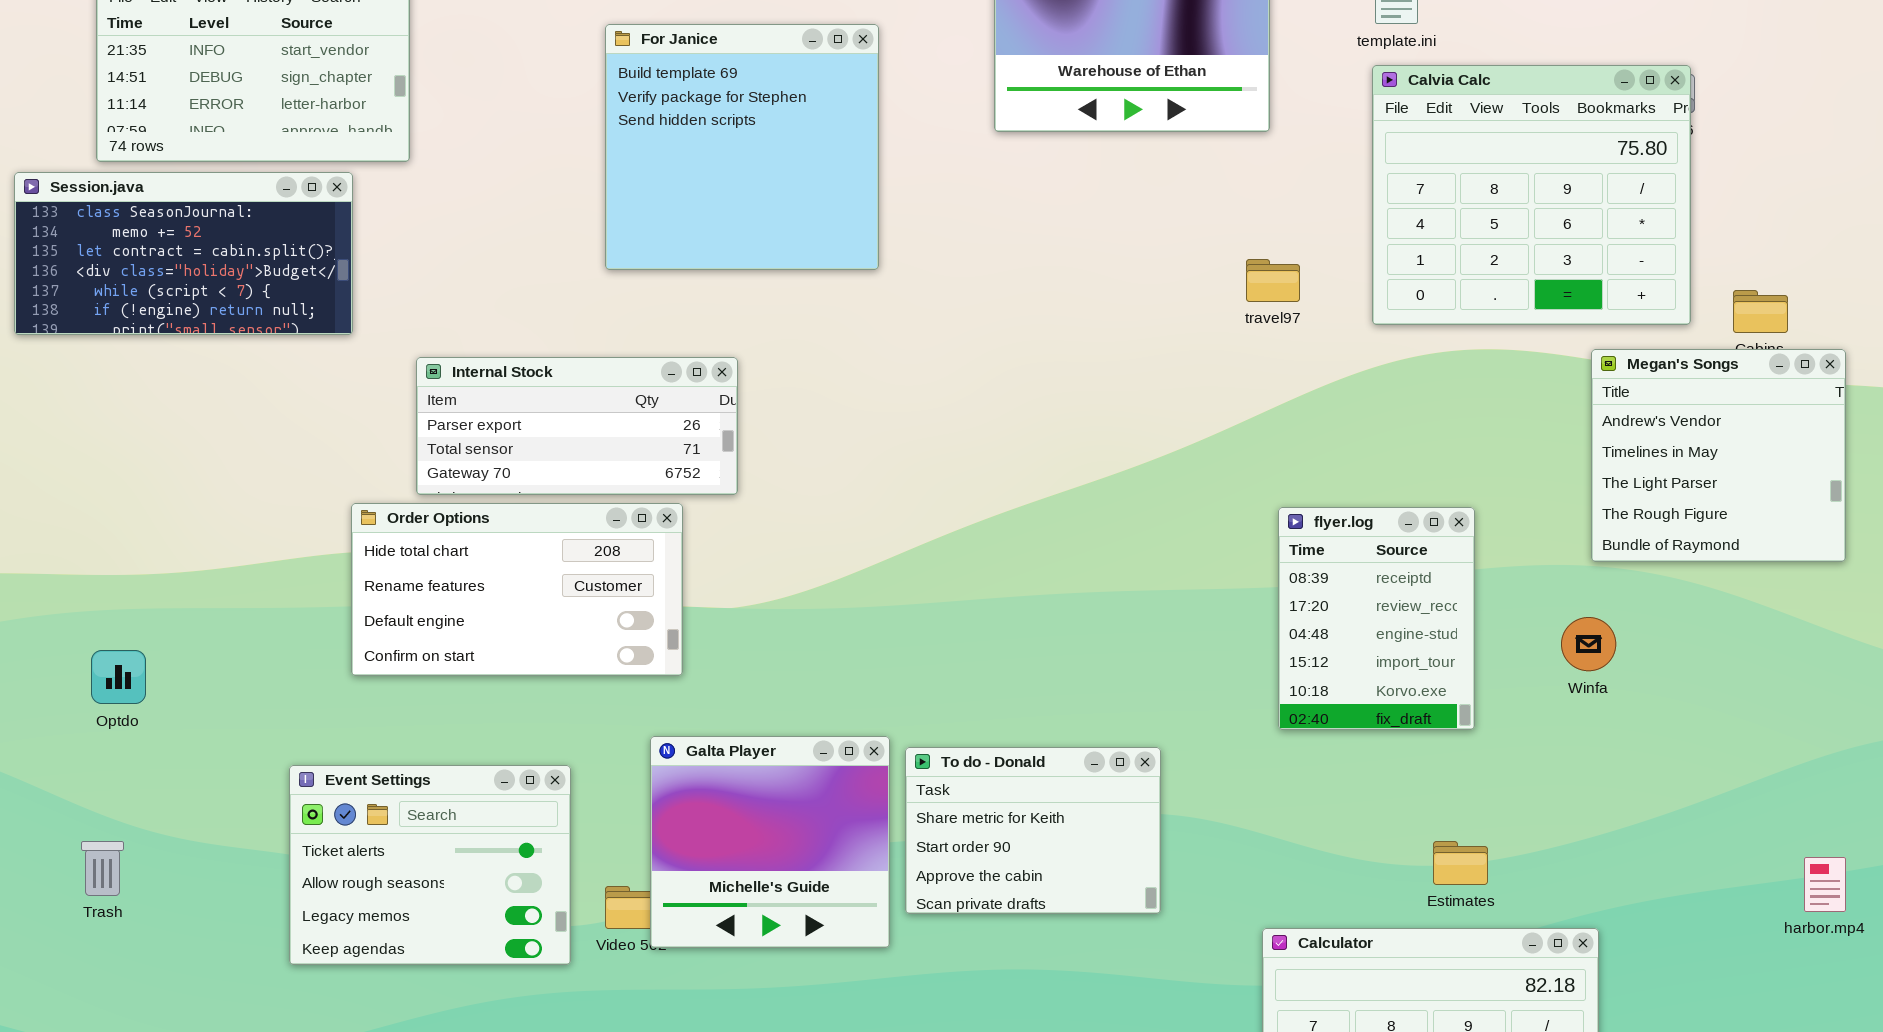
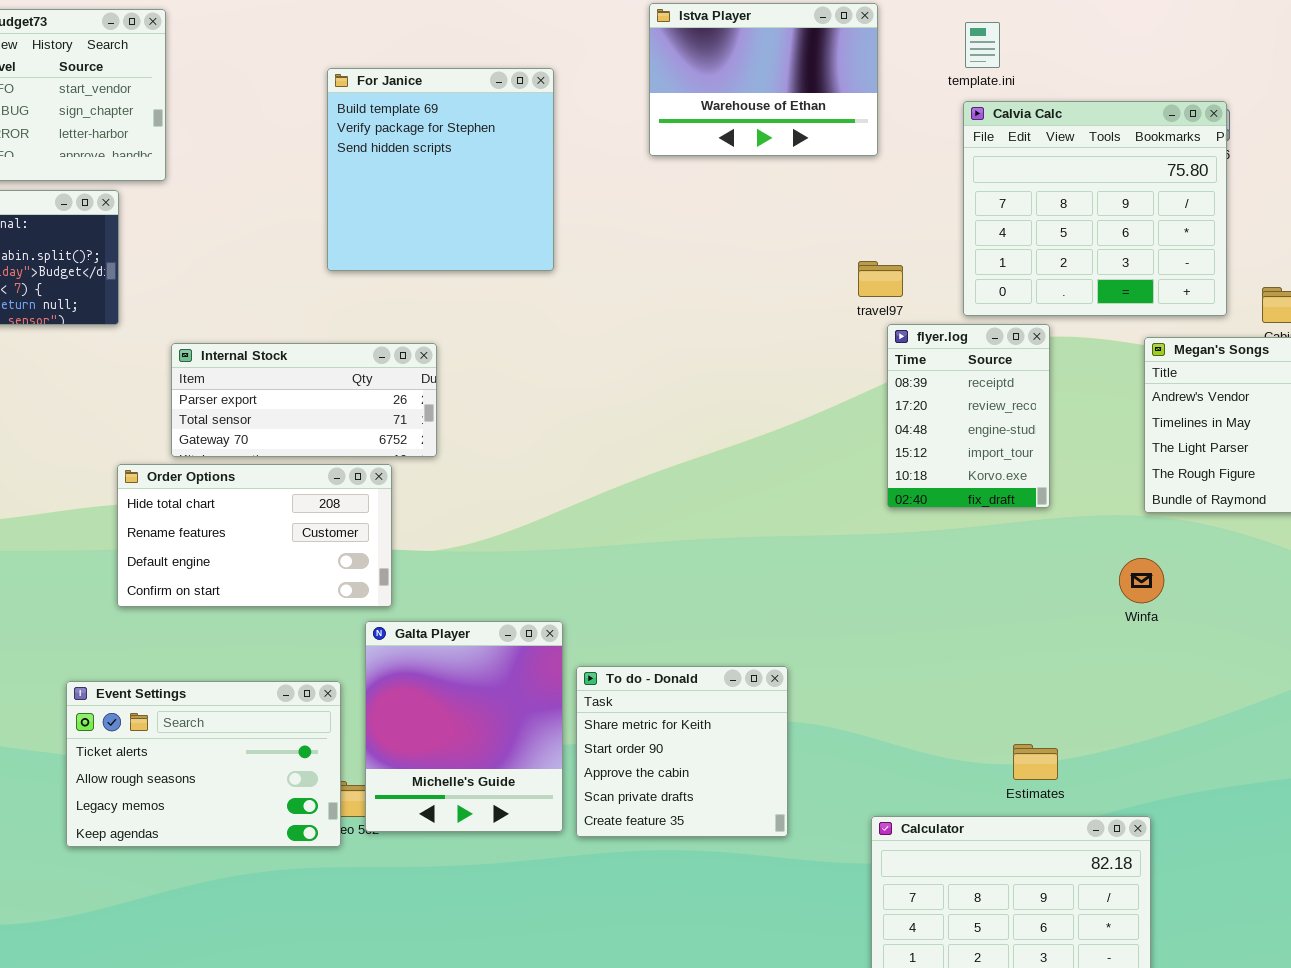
flyer.log: [1278,507,1475,730] -> [887,324,1050,508], moved
Galta Player: [650,736,890,948] -> [365,621,563,832], resized
To do - Donald: [905,747,1161,914] -> [576,666,788,837], resized
Event Settings: [289,765,571,965] -> [66,681,341,847], resized

